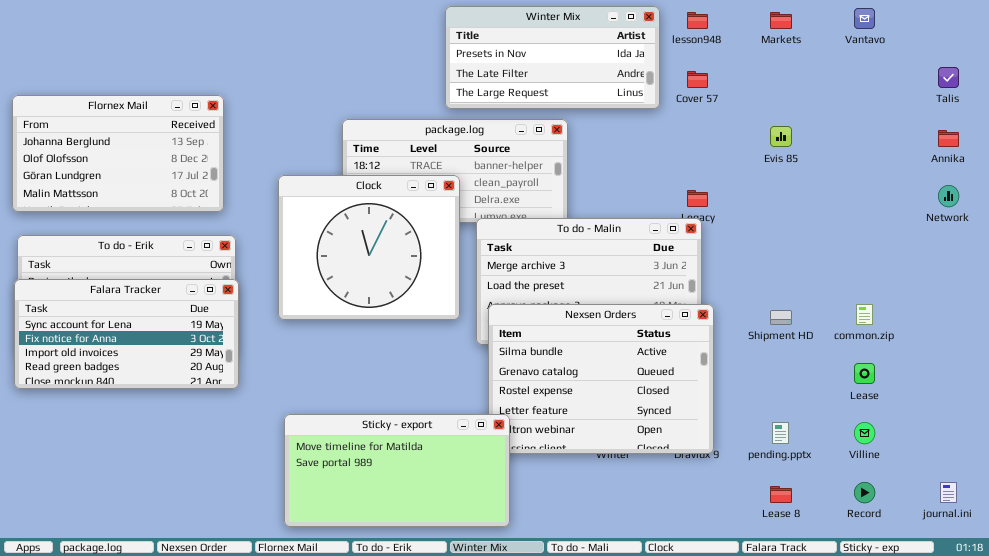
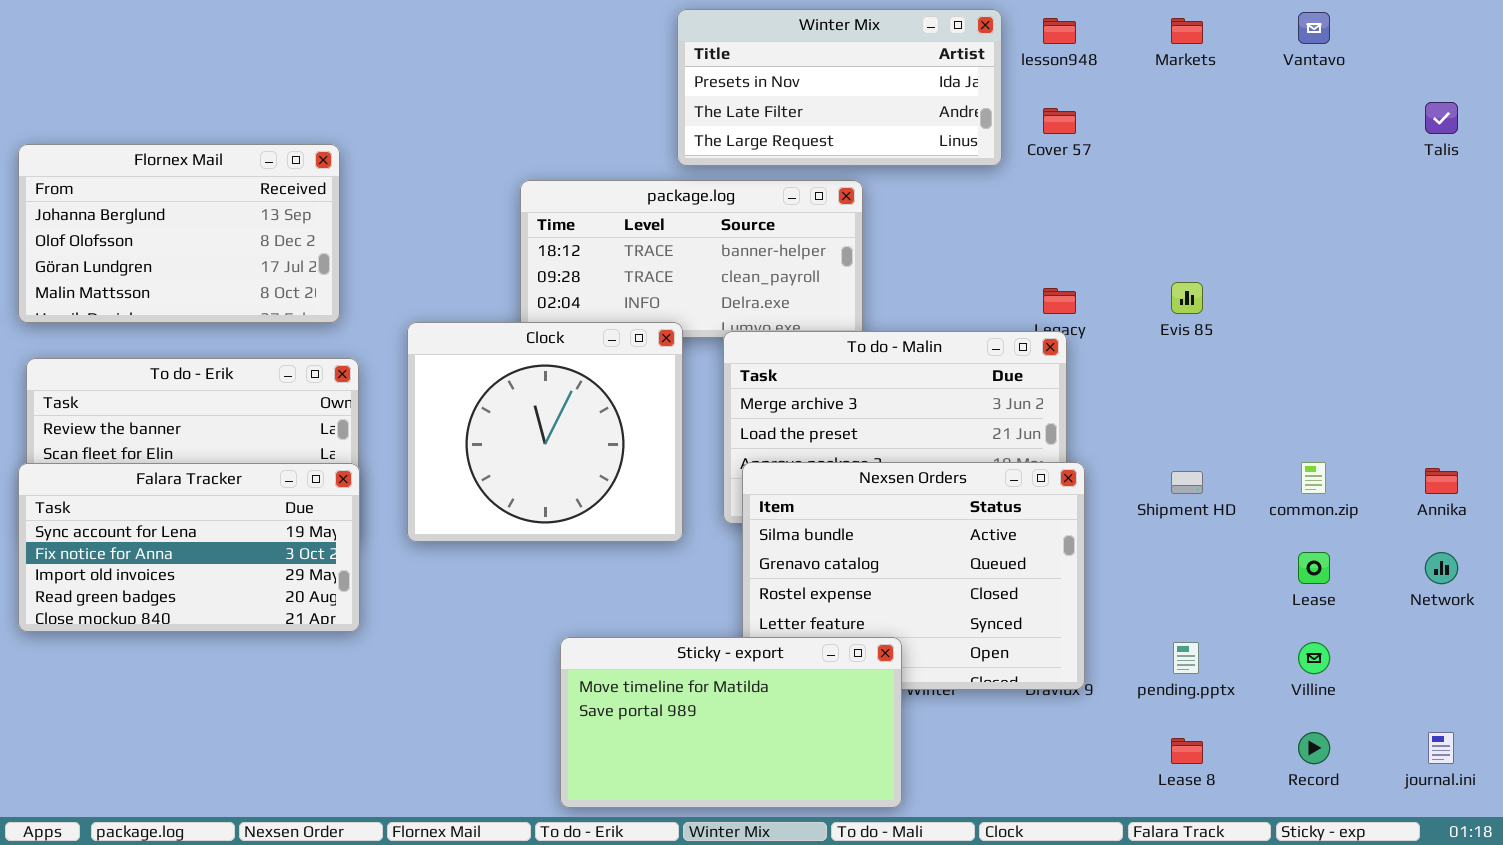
Evis 85: [770,126,792,147] -> [1171,282,1203,314], moved
Annika: [938,130,959,147] -> [1425,468,1458,494], moved
Clock: [278,175,460,320] -> [407,322,683,542], moved
Network: [938,185,959,207] -> [1425,552,1458,584], moved
Falara Tracker: [14,279,239,389] -> [18,463,360,632], moved
Sticky - export: [284,414,510,527] -> [560,637,902,808], moved

